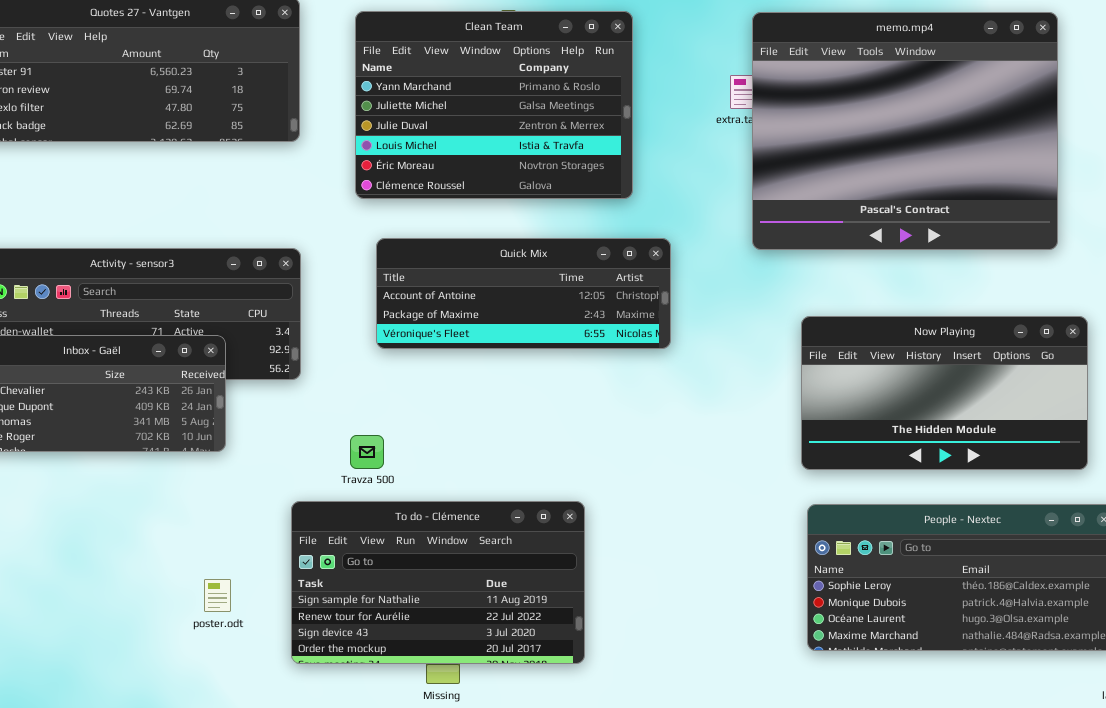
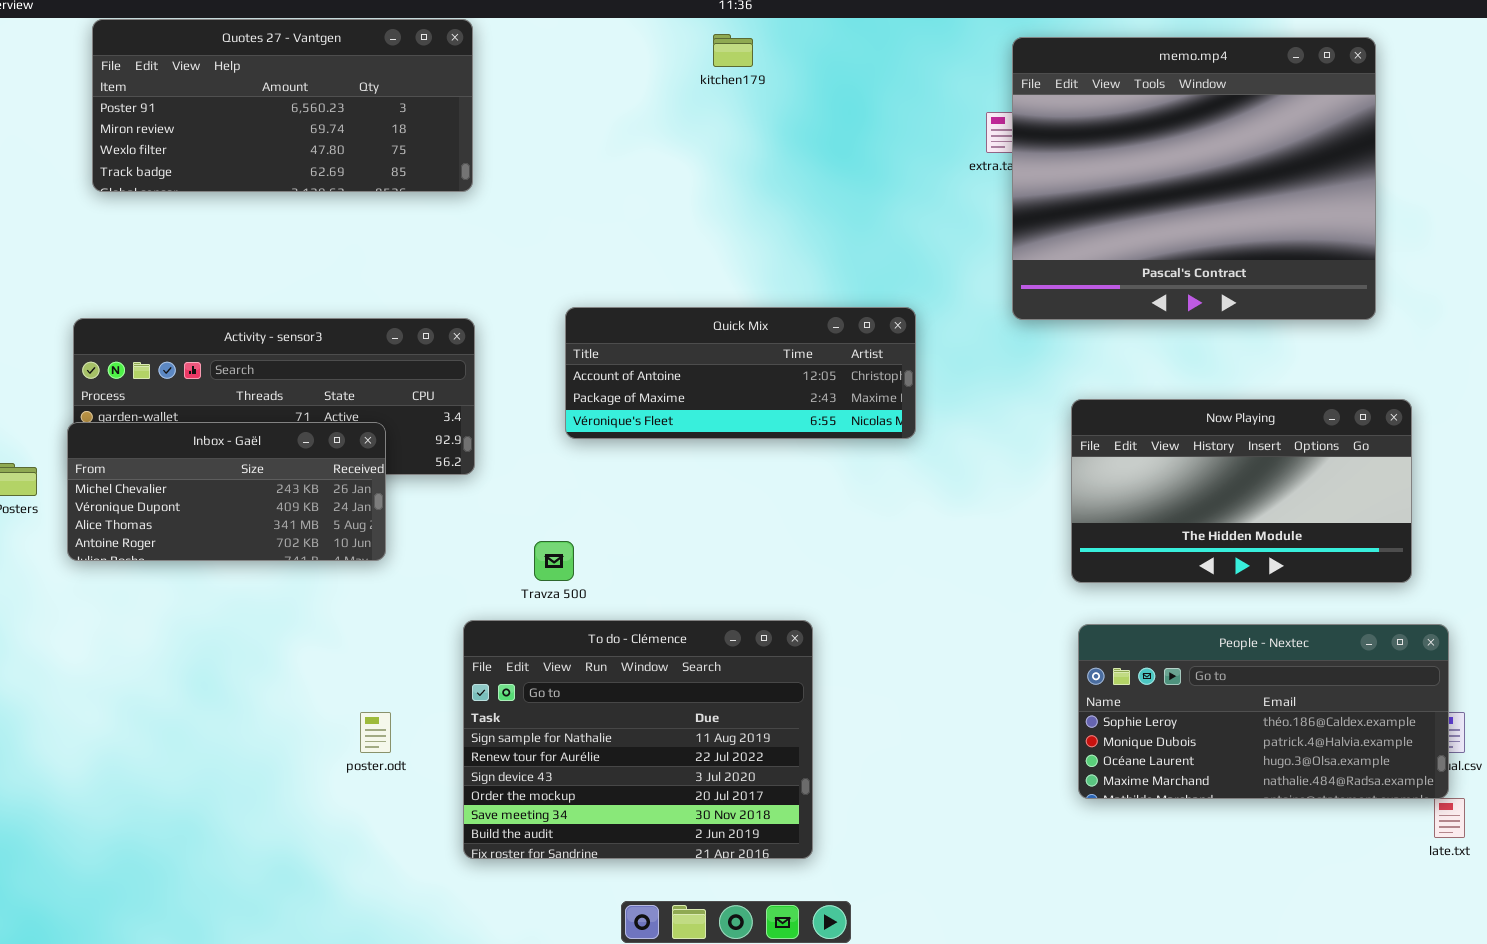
Clean Team: [355,11,633,199] -> none, closed
To do - Clémence: [291,501,585,664] -> [463,620,813,859], resized

